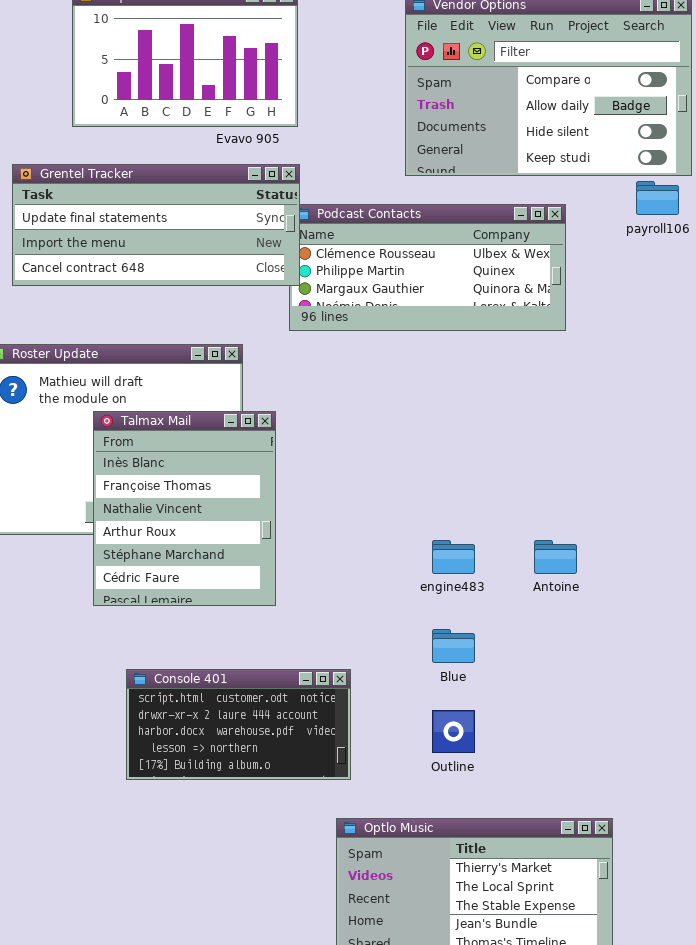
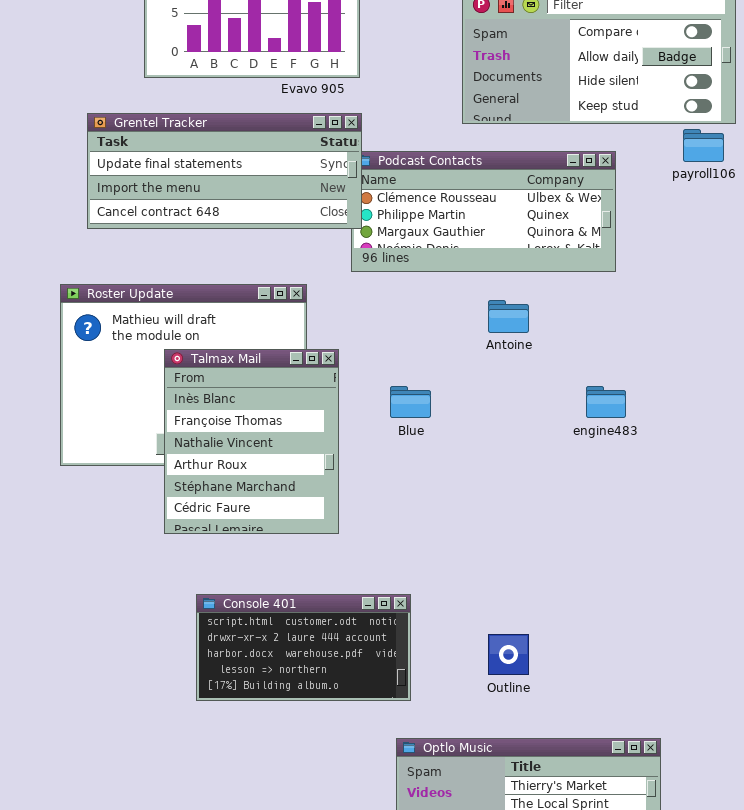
engine483: [432,540,475,574] -> [586,386,626,418], moved
Antoine: [534,540,577,574] -> [488,300,529,333], moved
Blue: [432,629,475,663] -> [390,386,431,418], moved

